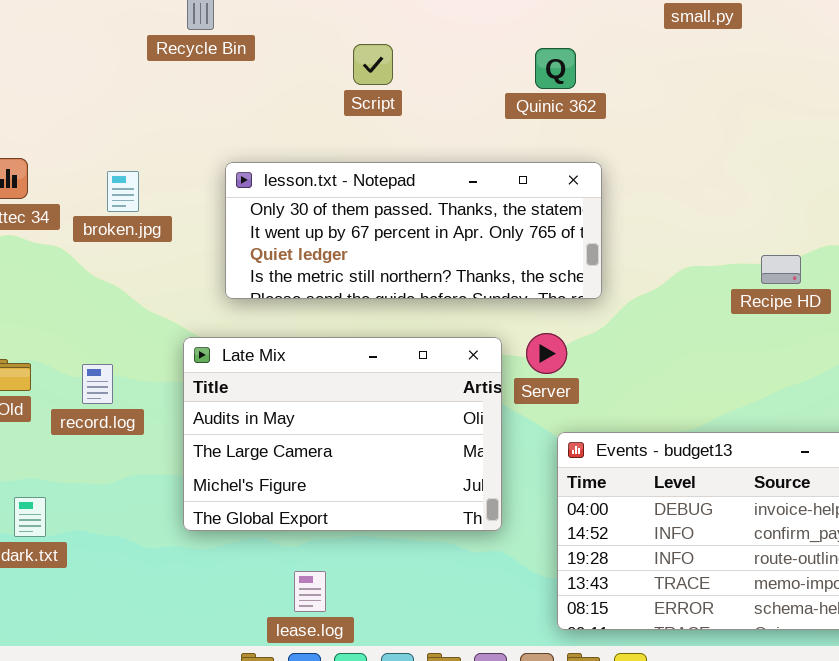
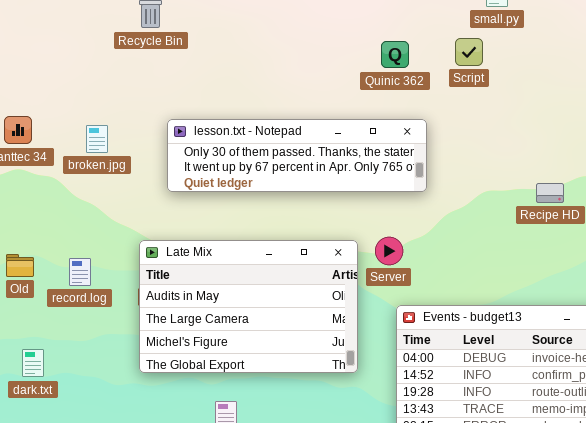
Script: [353,44,393,85] -> [455,38,483,66], moved
lesson.txt - Notepad: [225,162,602,299] -> [167,119,427,192], resized

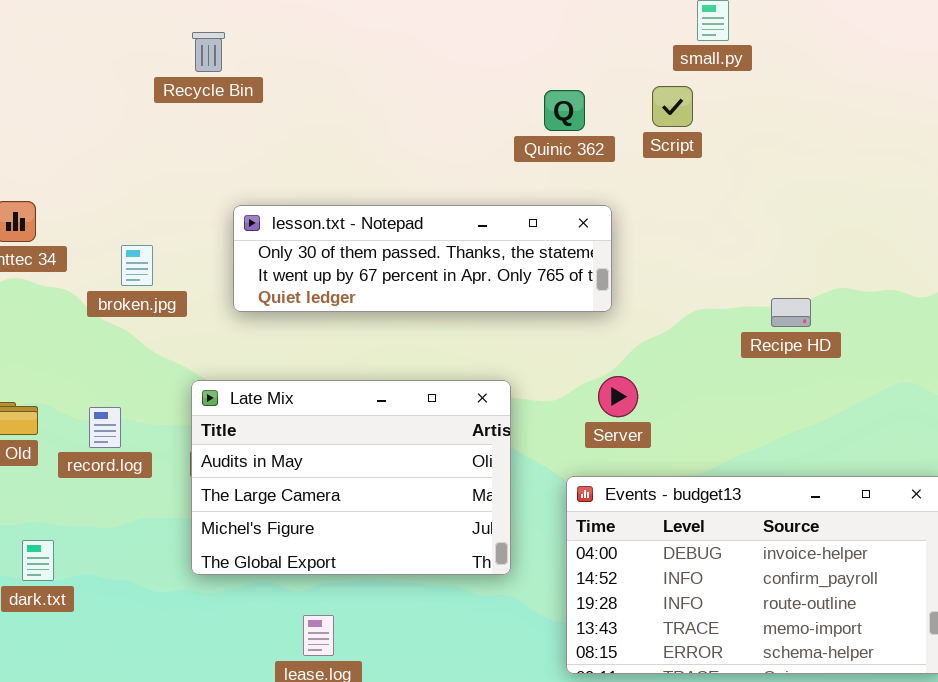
broken.jpg: [86,125,108,153] -> [121,245,153,286], moved
Server: [375,237,403,265] -> [598,376,638,417], moved

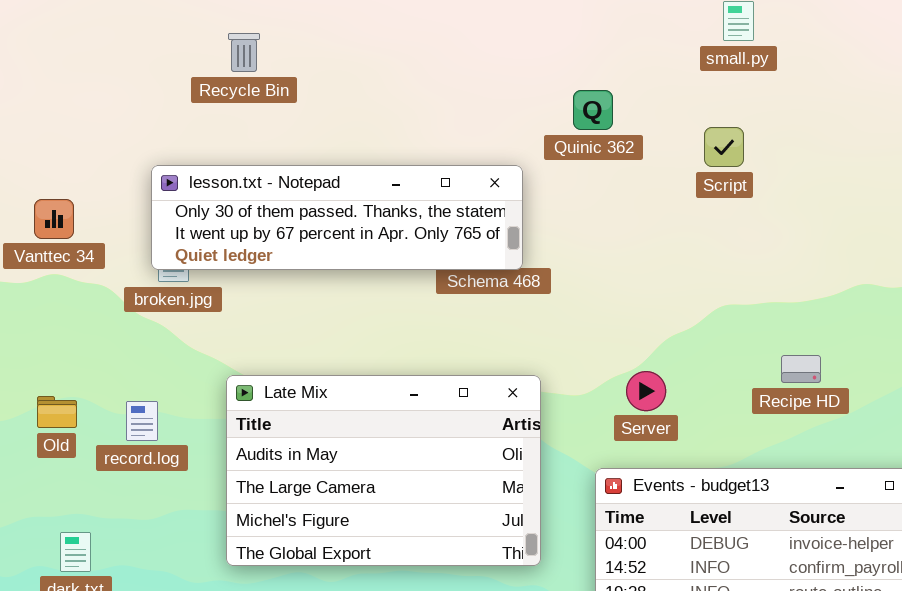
Script: [652,86,693,127] -> [704,127,744,167], moved
lesson.txt - Notepad: [233,205,612,312] -> [151,165,523,270], moved
Recipe HD: [771,298,811,327] -> [781,355,821,383], moved

